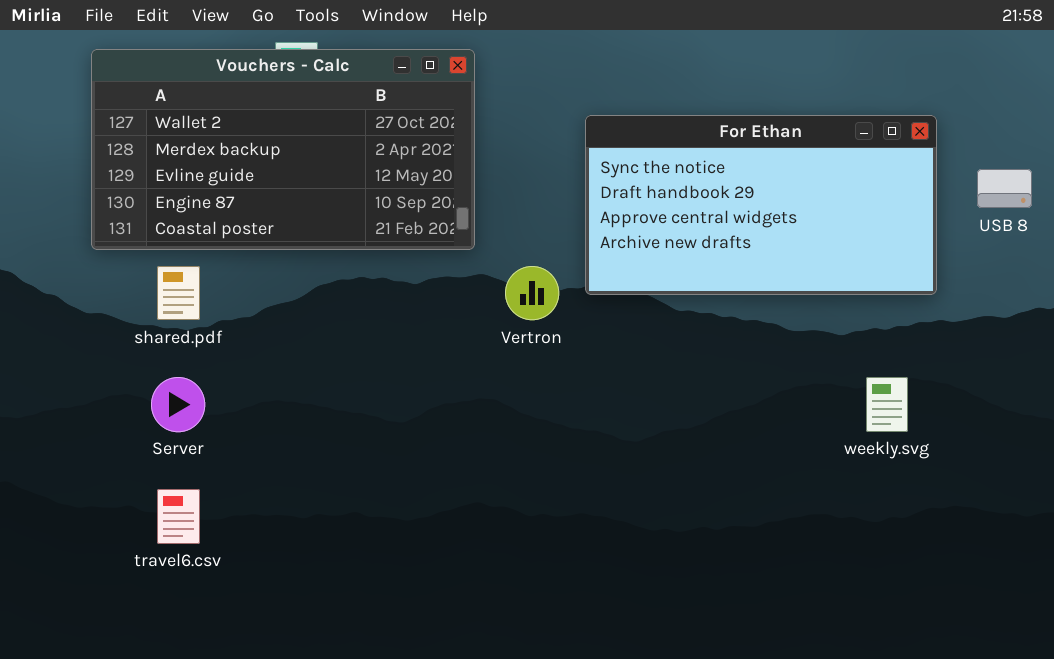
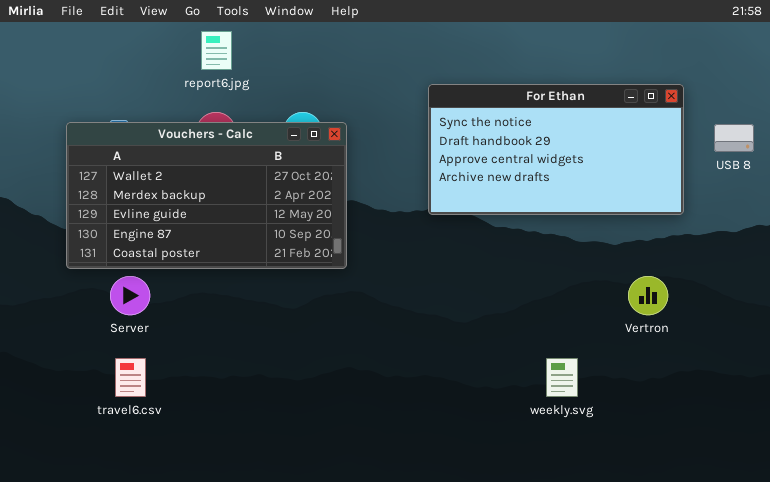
Vouchers - Calc: [91,49,475,250] -> [66,122,347,269], moved
Vertron: [505,266,559,320] -> [628,276,668,315], moved
weekly.svg: [866,377,908,432] -> [546,358,578,397], moved

